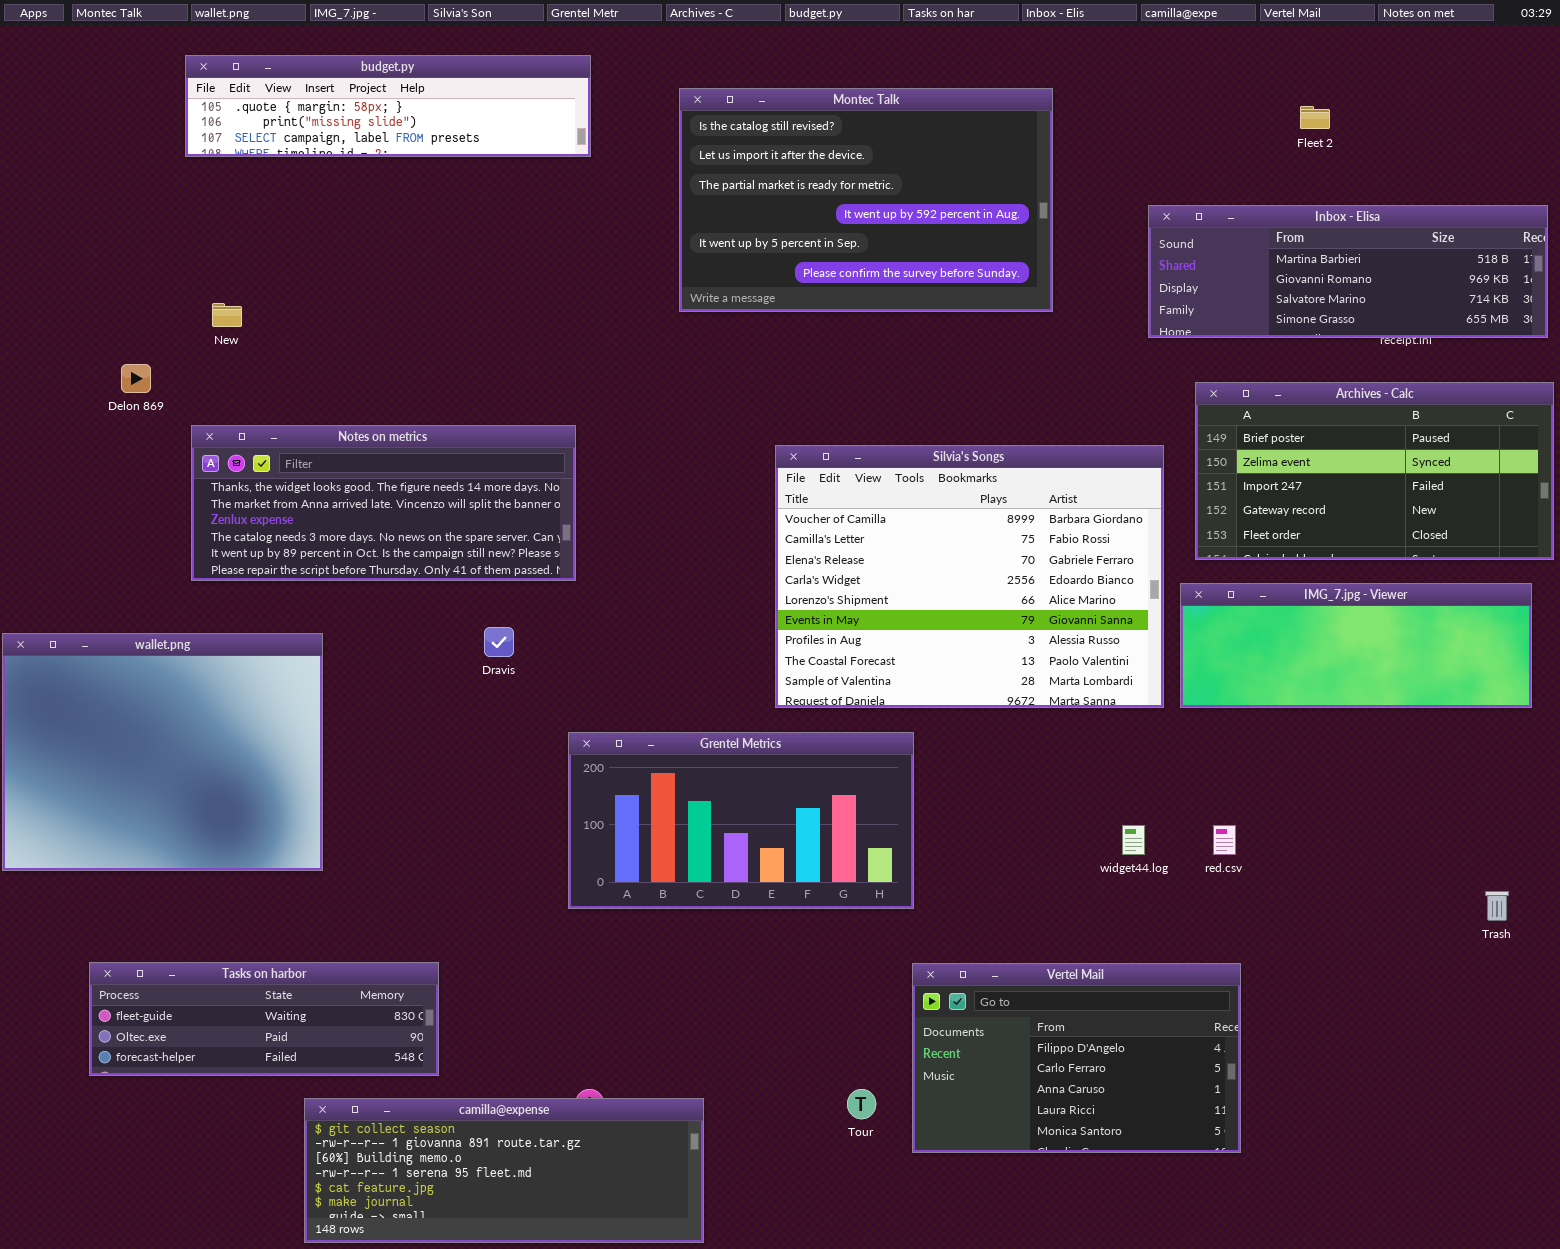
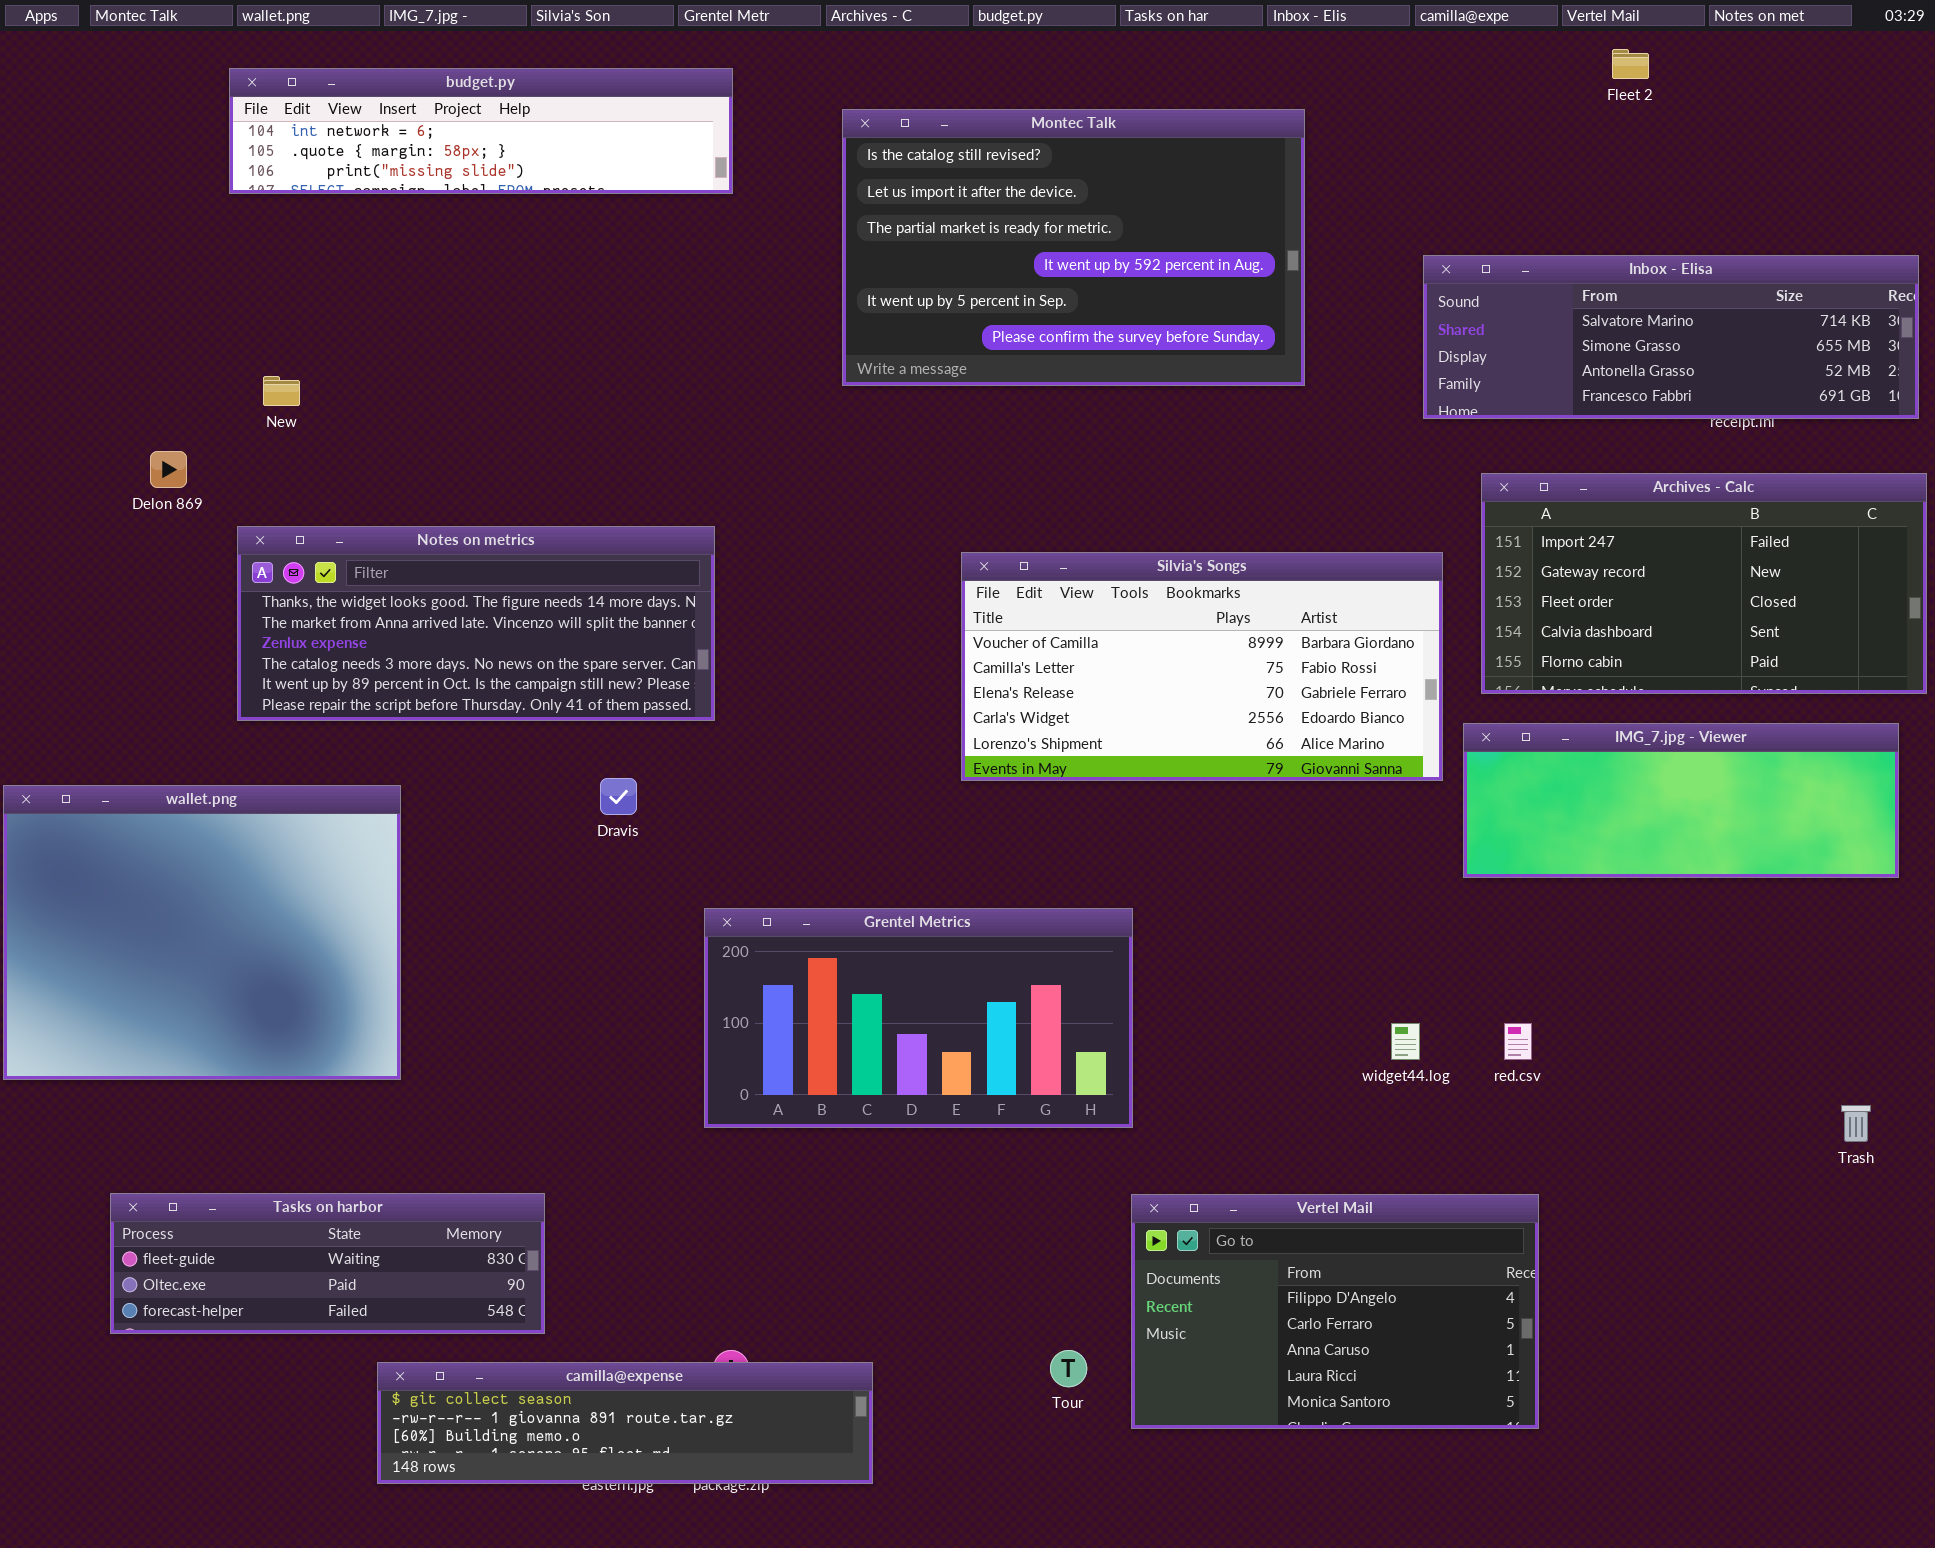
budget.py: [185,55,591,157] -> [229,68,733,194], scrolled up 1 row
Fleet 2: [1300,106,1330,129] -> [1612,49,1649,79], moved
Inbox - Elisa: [1148,205,1548,338] -> [1423,255,1919,419], scrolled down 2 rows
Archives - Calc: [1195,382,1554,560] -> [1481,473,1927,694], scrolled down 2 rows
Silvia's Songs: [775,445,1164,708] -> [961,552,1443,781], resized
camilla@expense: [304,1098,704,1243] -> [377,1362,873,1484], resized

